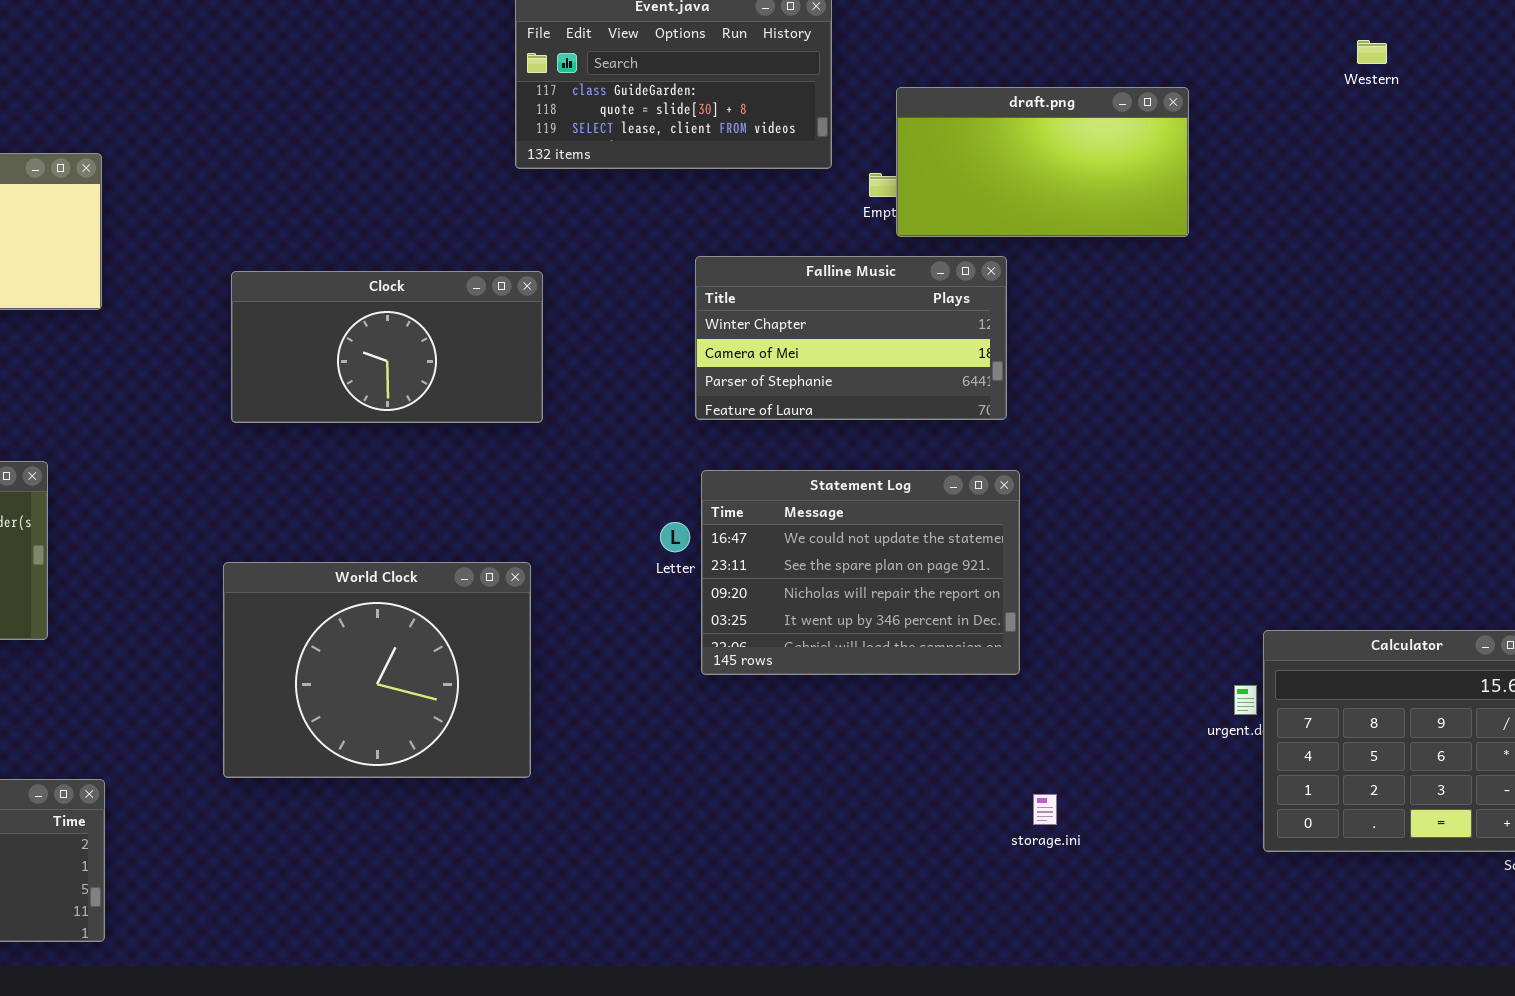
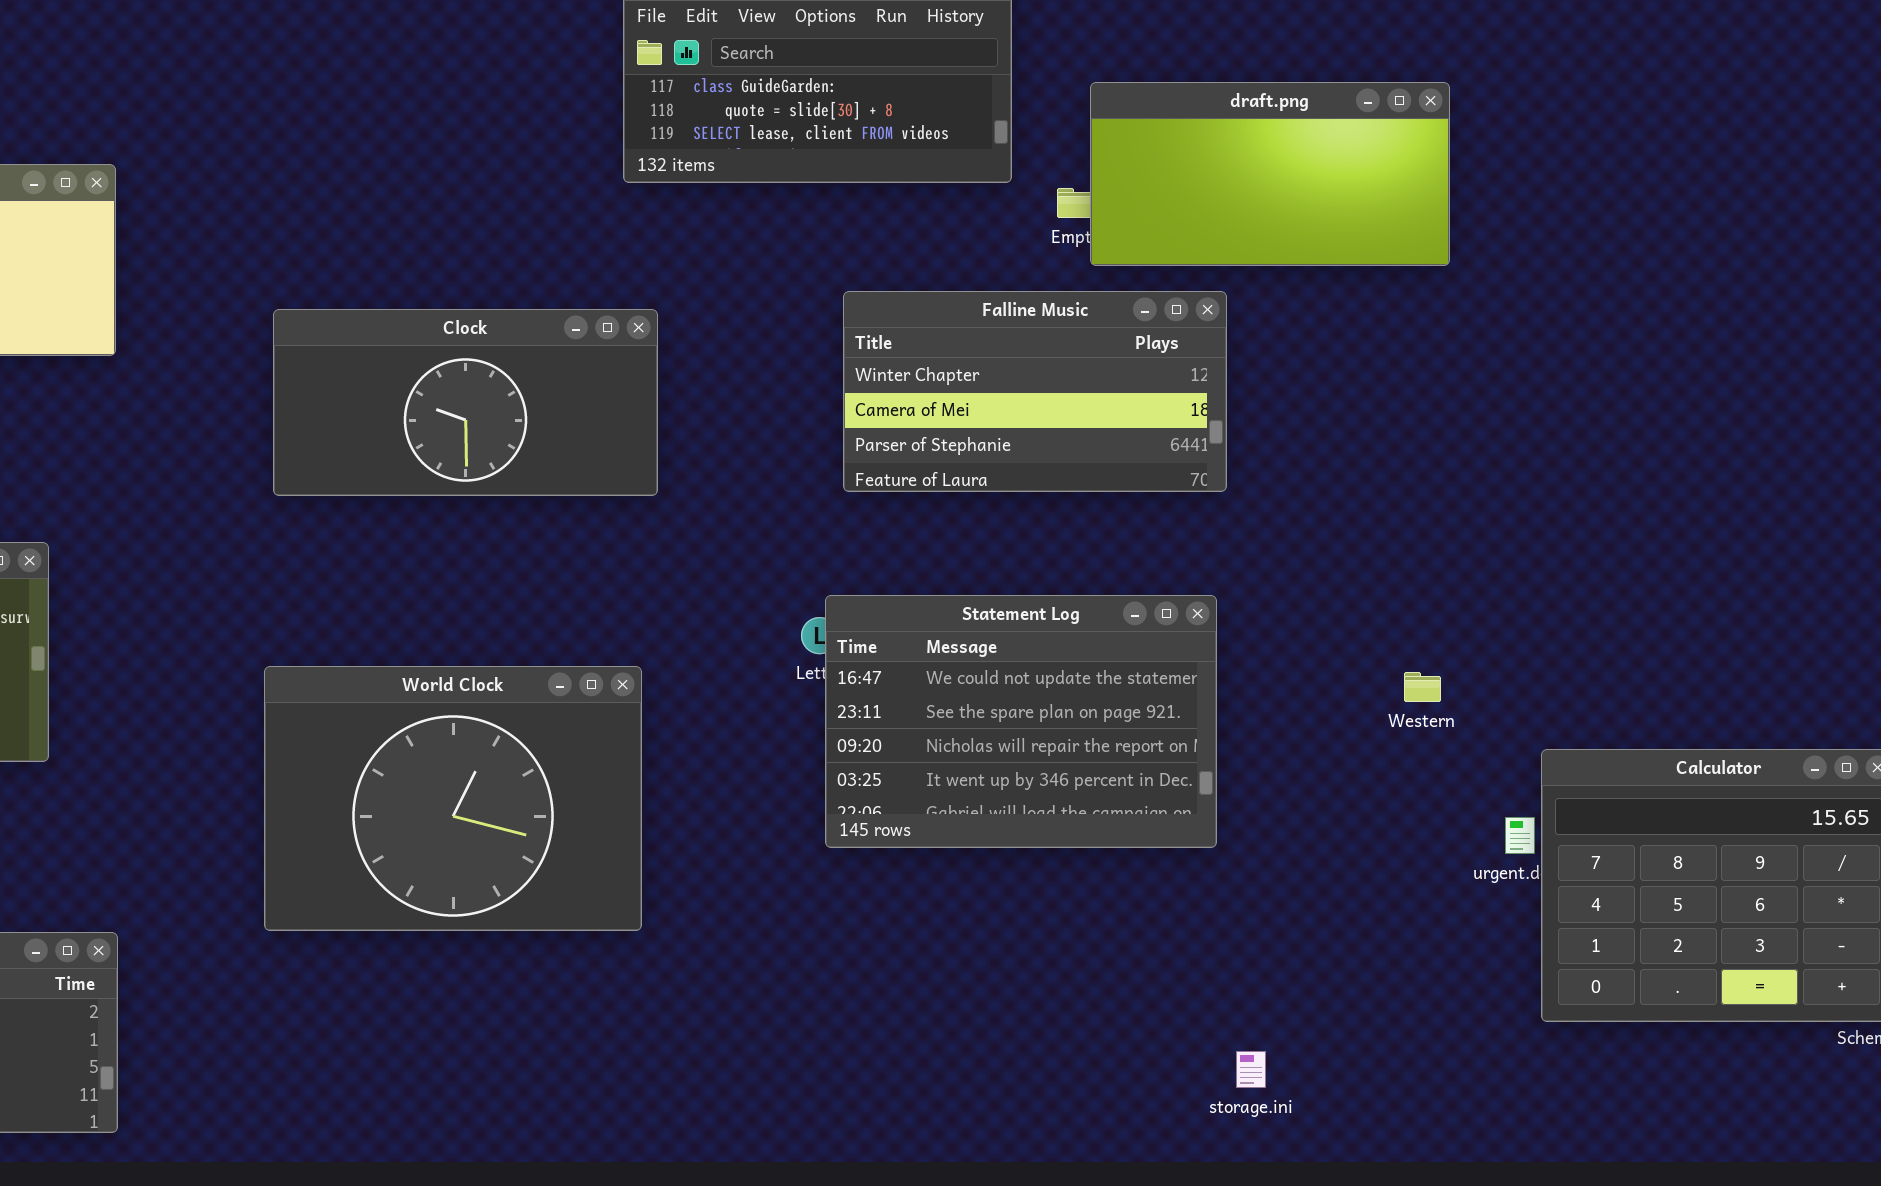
Western: [1357,40,1387,64] -> [1404,672,1441,702], moved
Statement Log: [701,470,1020,675] -> [825,595,1217,848], moved
storage.ini: [1033,794,1057,825] -> [1236,1051,1266,1088], moved

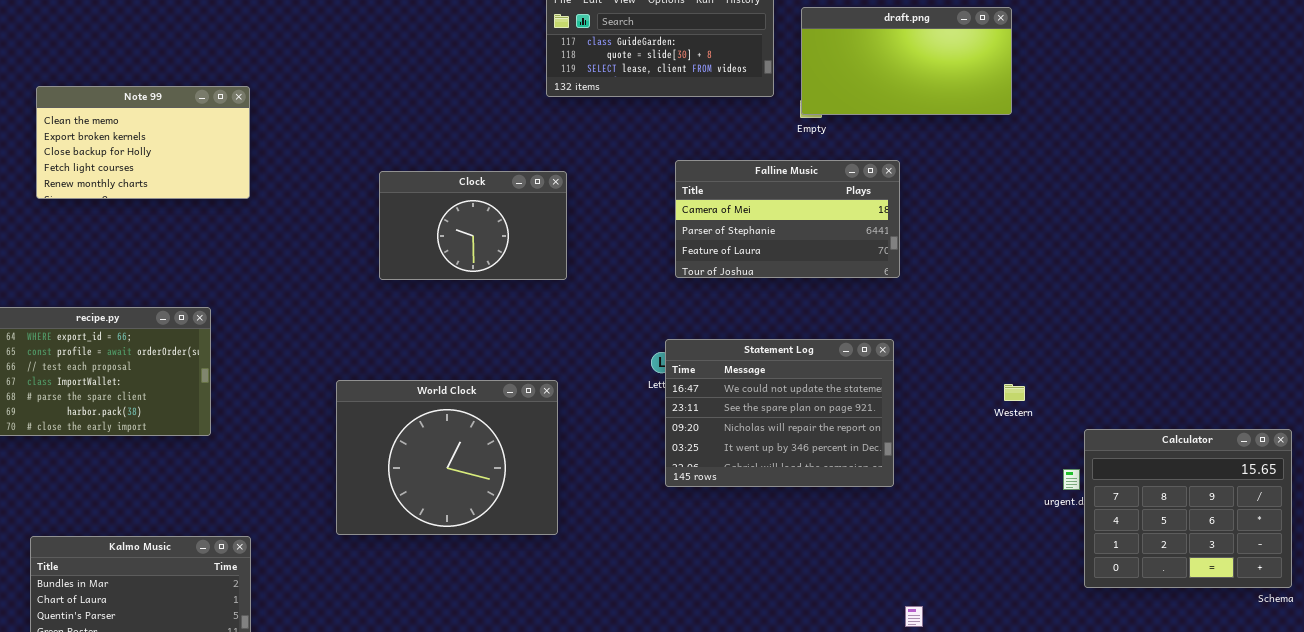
draft.png: [1090,82,1450,266] -> [801,7,1012,115], moved
Falline Music: [843,291,1227,492] -> [675,160,900,278], scrolled down 1 row
Clock: [273,309,658,496] -> [379,171,567,280], resized

